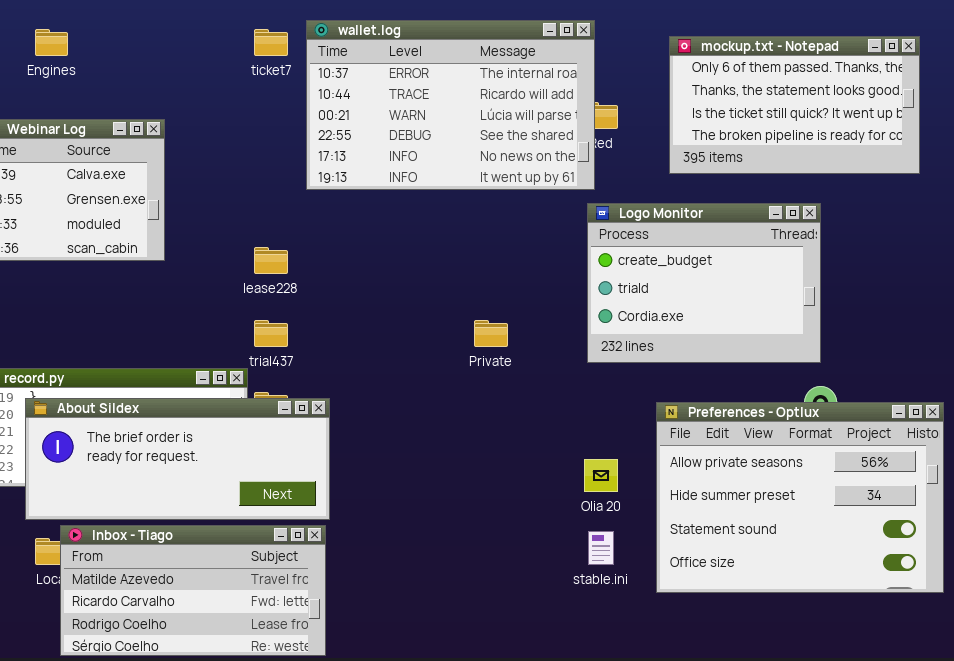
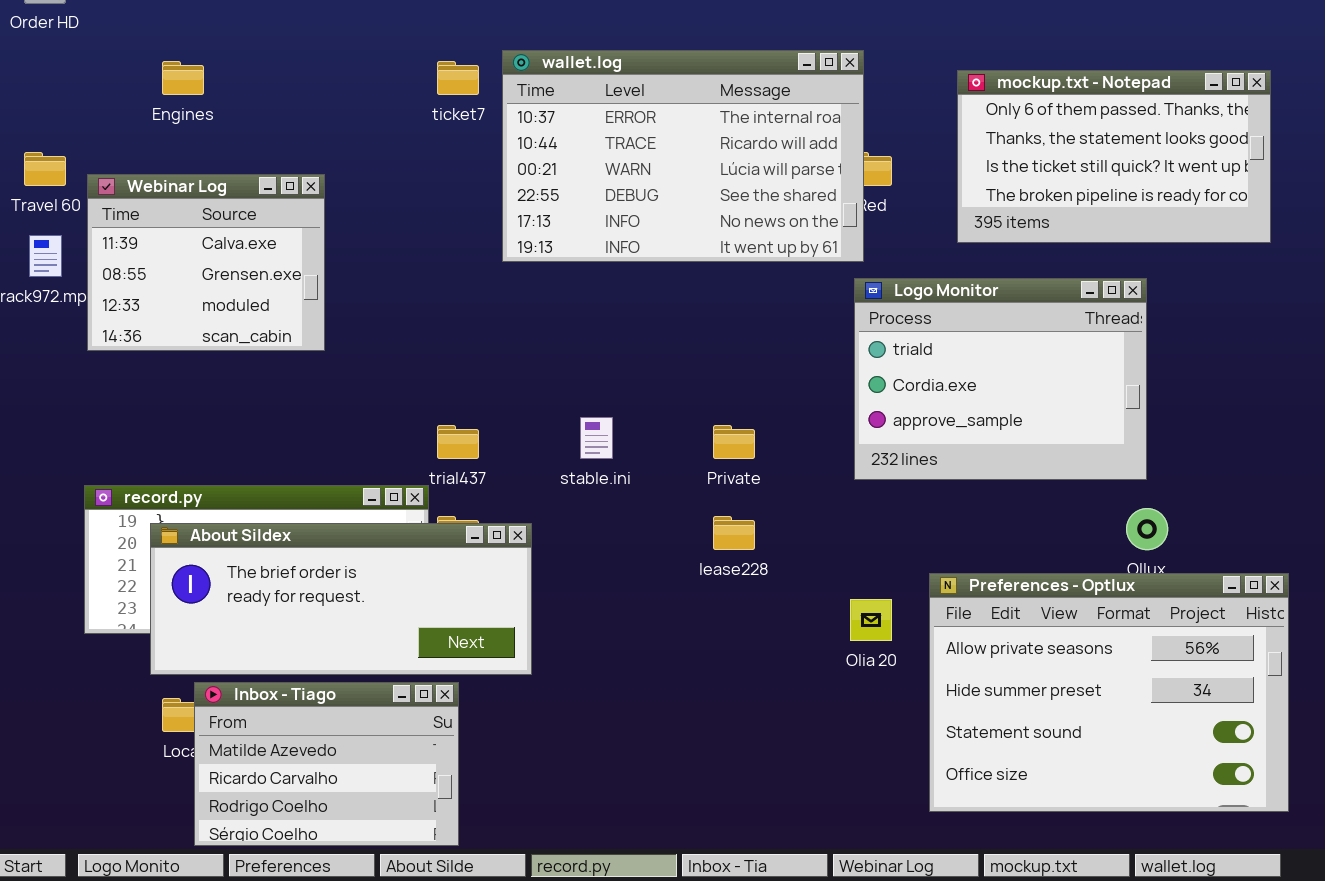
Logo Monitor: [587,203,821,363] -> [854,278,1147,480], scrolled down 1 row
lease228: [254,247,288,274] -> [713,516,755,550], moved
Preferences - Optlux: [656,402,944,593] -> [929,573,1289,812], moved
Inbox - Tiago: [60,525,326,656] -> [194,682,459,846], resized
stable.ini: [588,531,614,565] -> [580,417,613,459], moved

